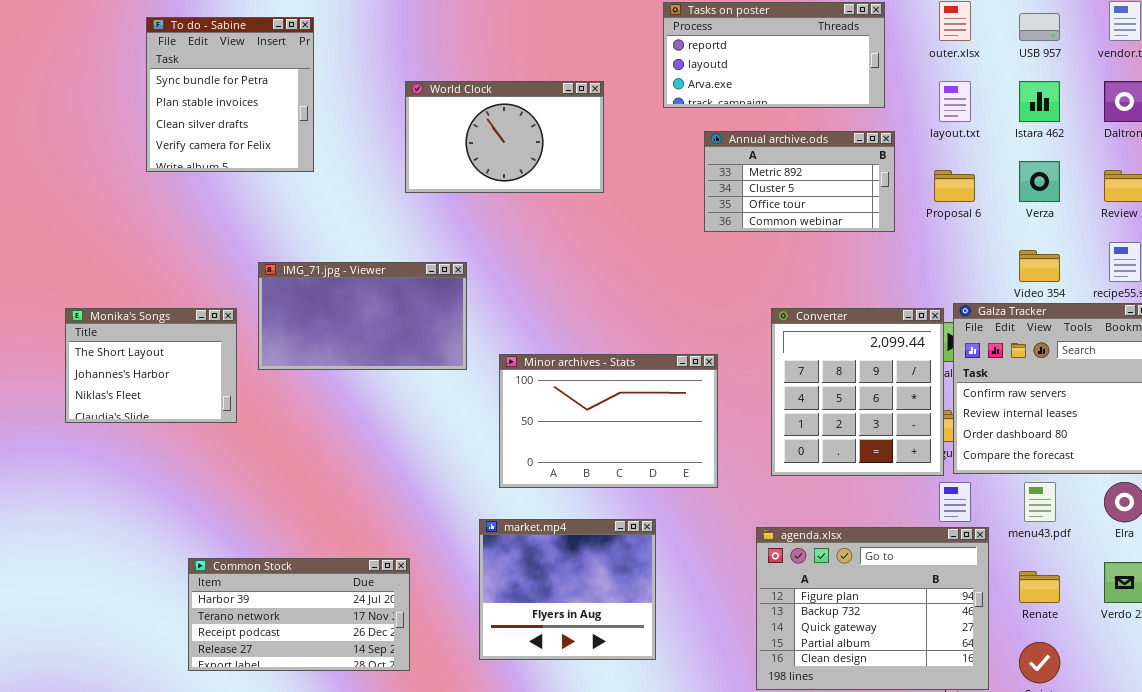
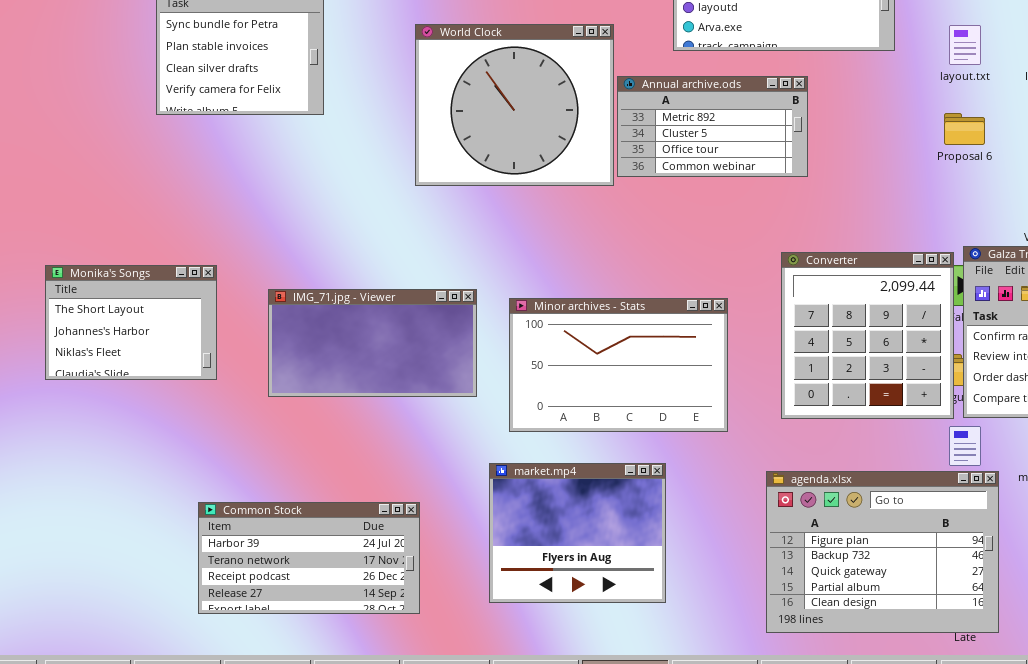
World Clock: [405,81,604,193] -> [415,24,614,186], resized
Annual archive.ods: [704,131,895,232] -> [617,76,808,177], moved
IMG_71.jpg - Viewer: [258,262,467,370] -> [268,289,477,397], moved
Monika's Songs: [65,308,237,423] -> [45,265,217,380], moved

